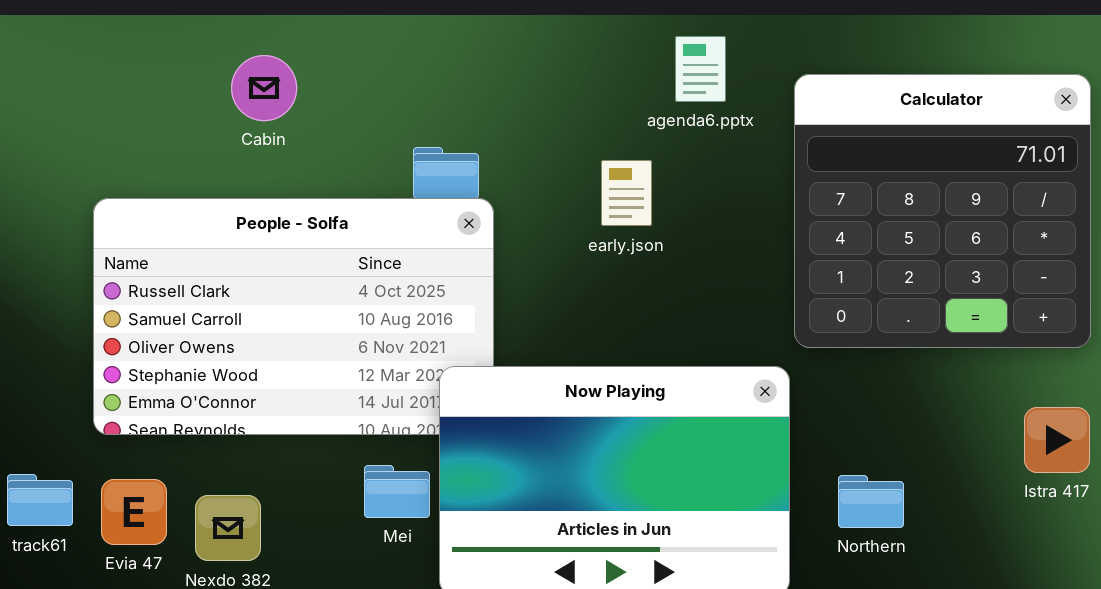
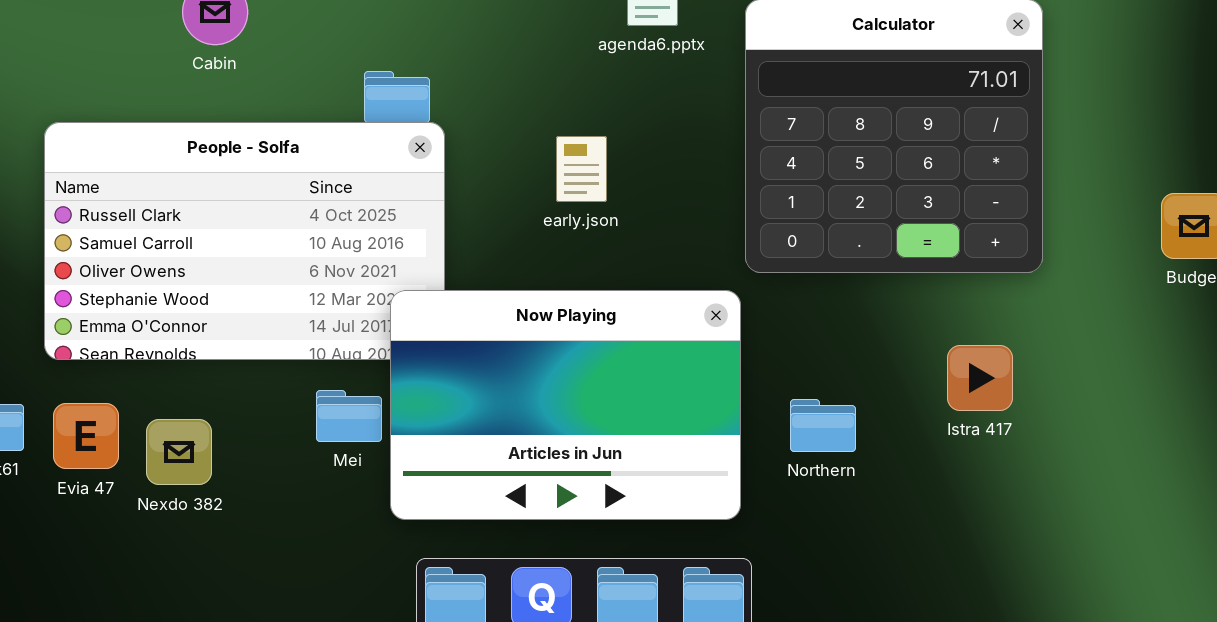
early.json: [601,160,652,226] -> [556,136,607,202], moved
Istra 417: [1024,407,1090,473] -> [947,345,1013,411], moved

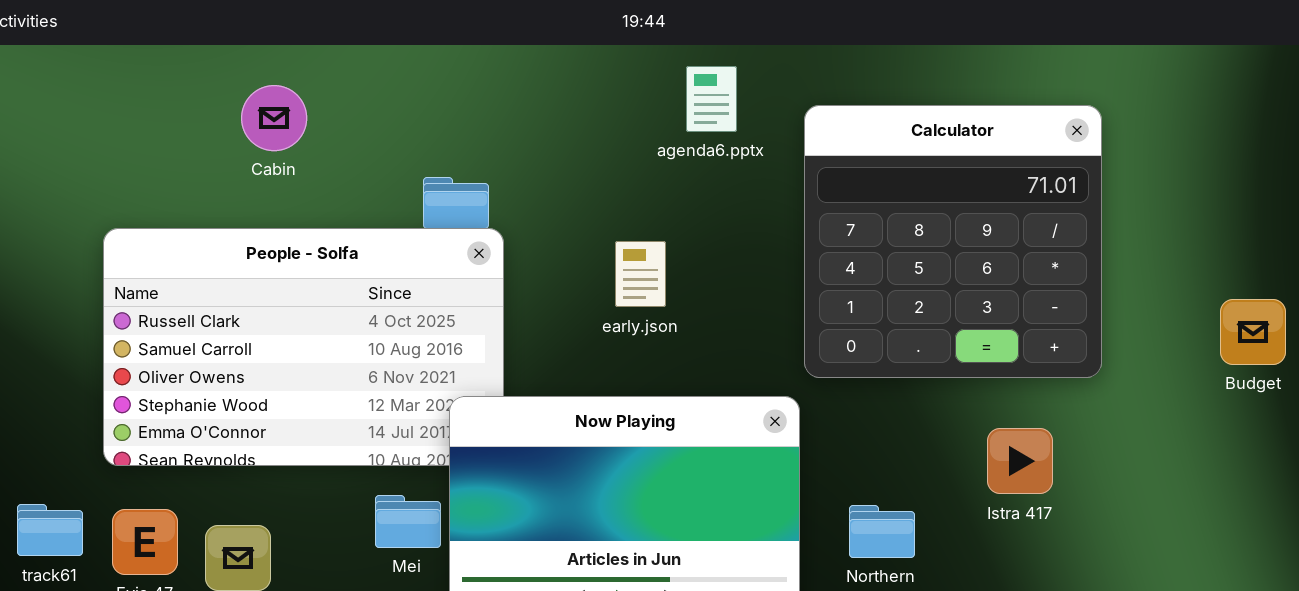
Istra 417: [947,345,1013,411] -> [987,428,1053,494], moved

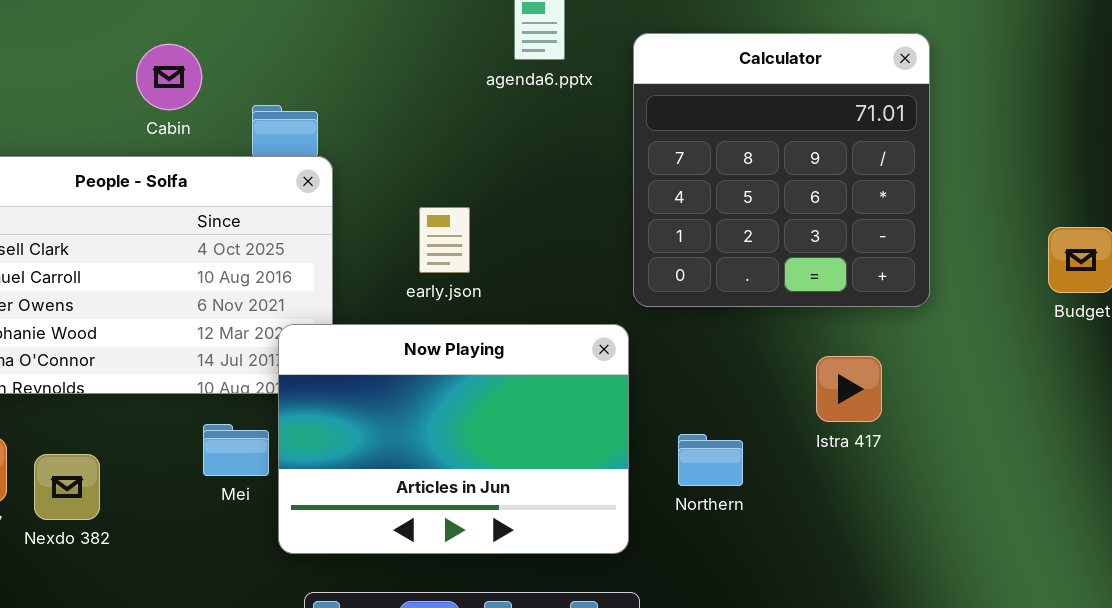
Cabin: [241,85,307,151] -> [136,44,202,110], moved
early.json: [615,241,666,307] -> [419,207,470,273], moved

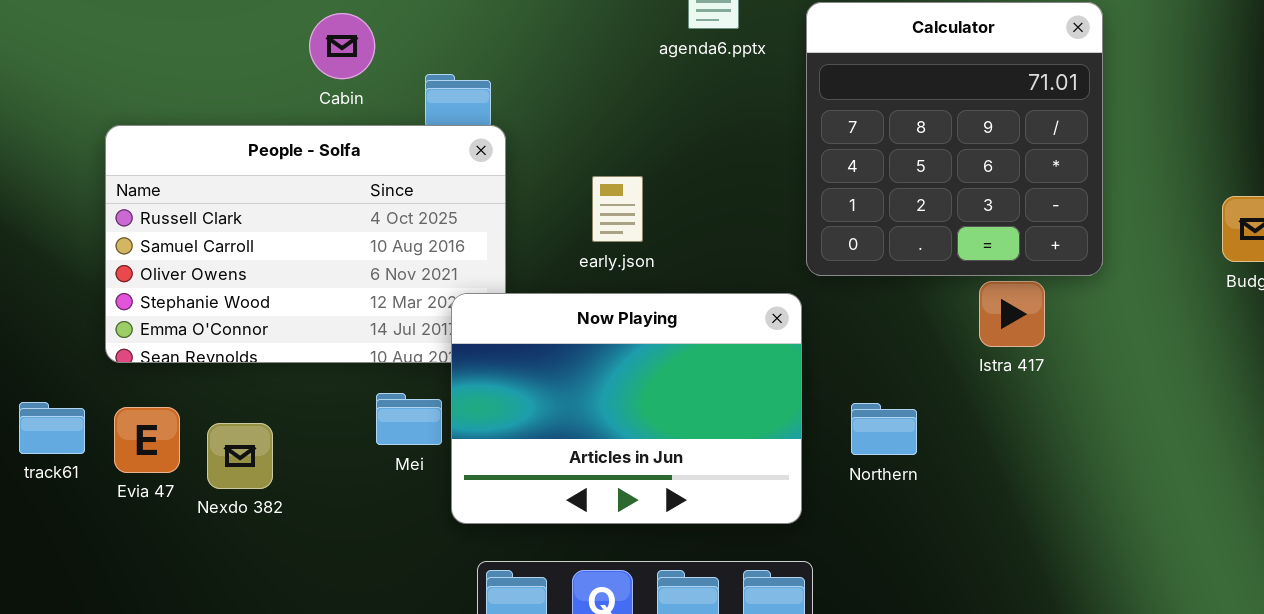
Istra 417: [816,356,882,422] -> [979,281,1045,347], moved

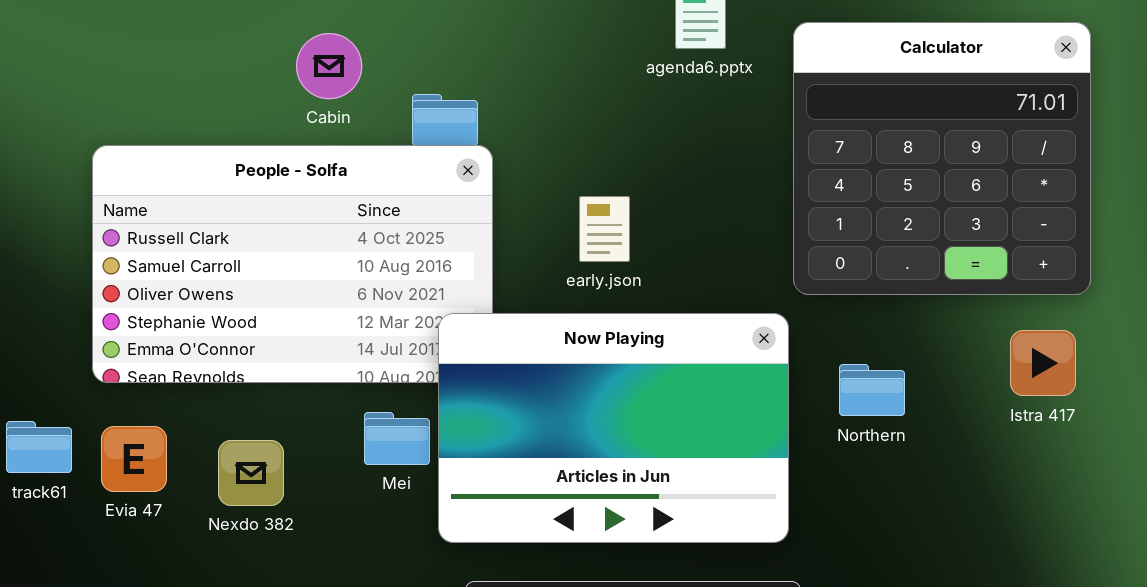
Istra 417: [979,281,1045,347] -> [1010,330,1076,396], moved
Northern: [851,403,917,455] -> [839,364,905,416], moved
Nexdo 382: [207,423,273,489] -> [218,440,284,506], moved

